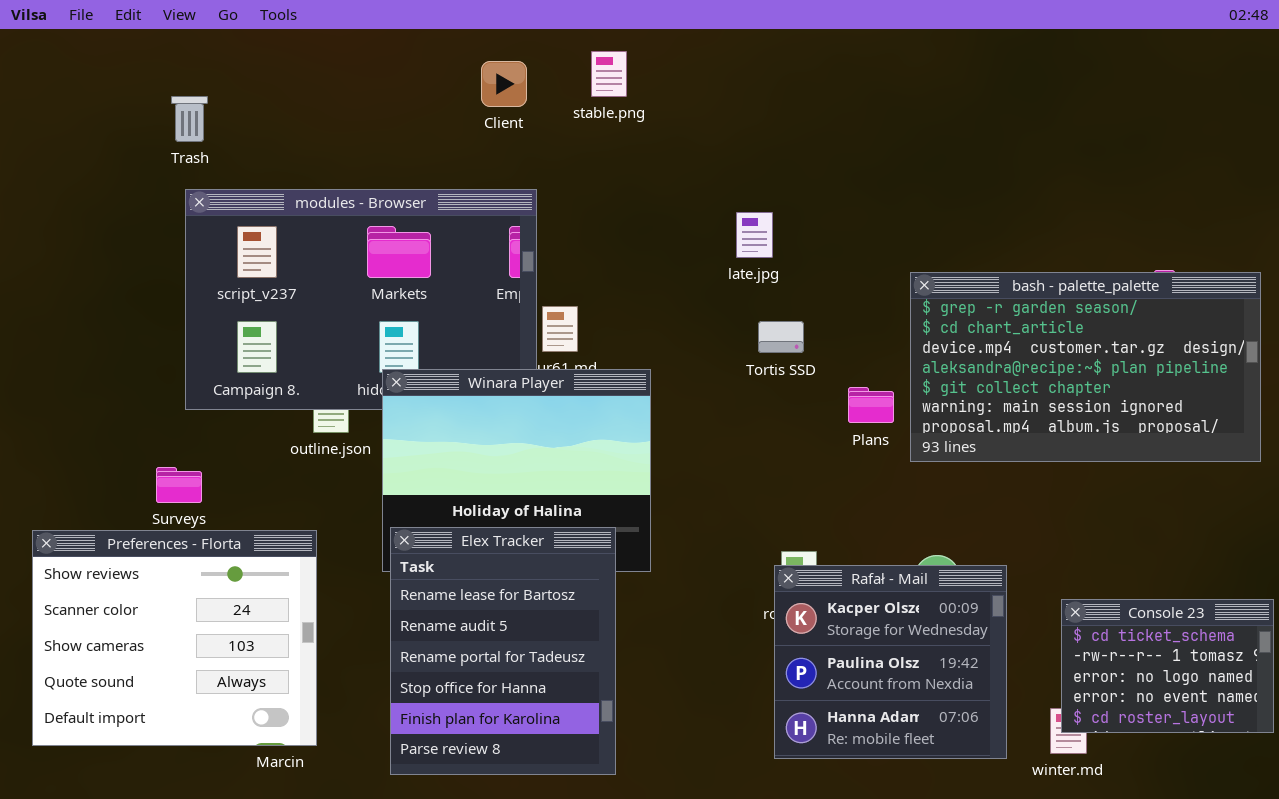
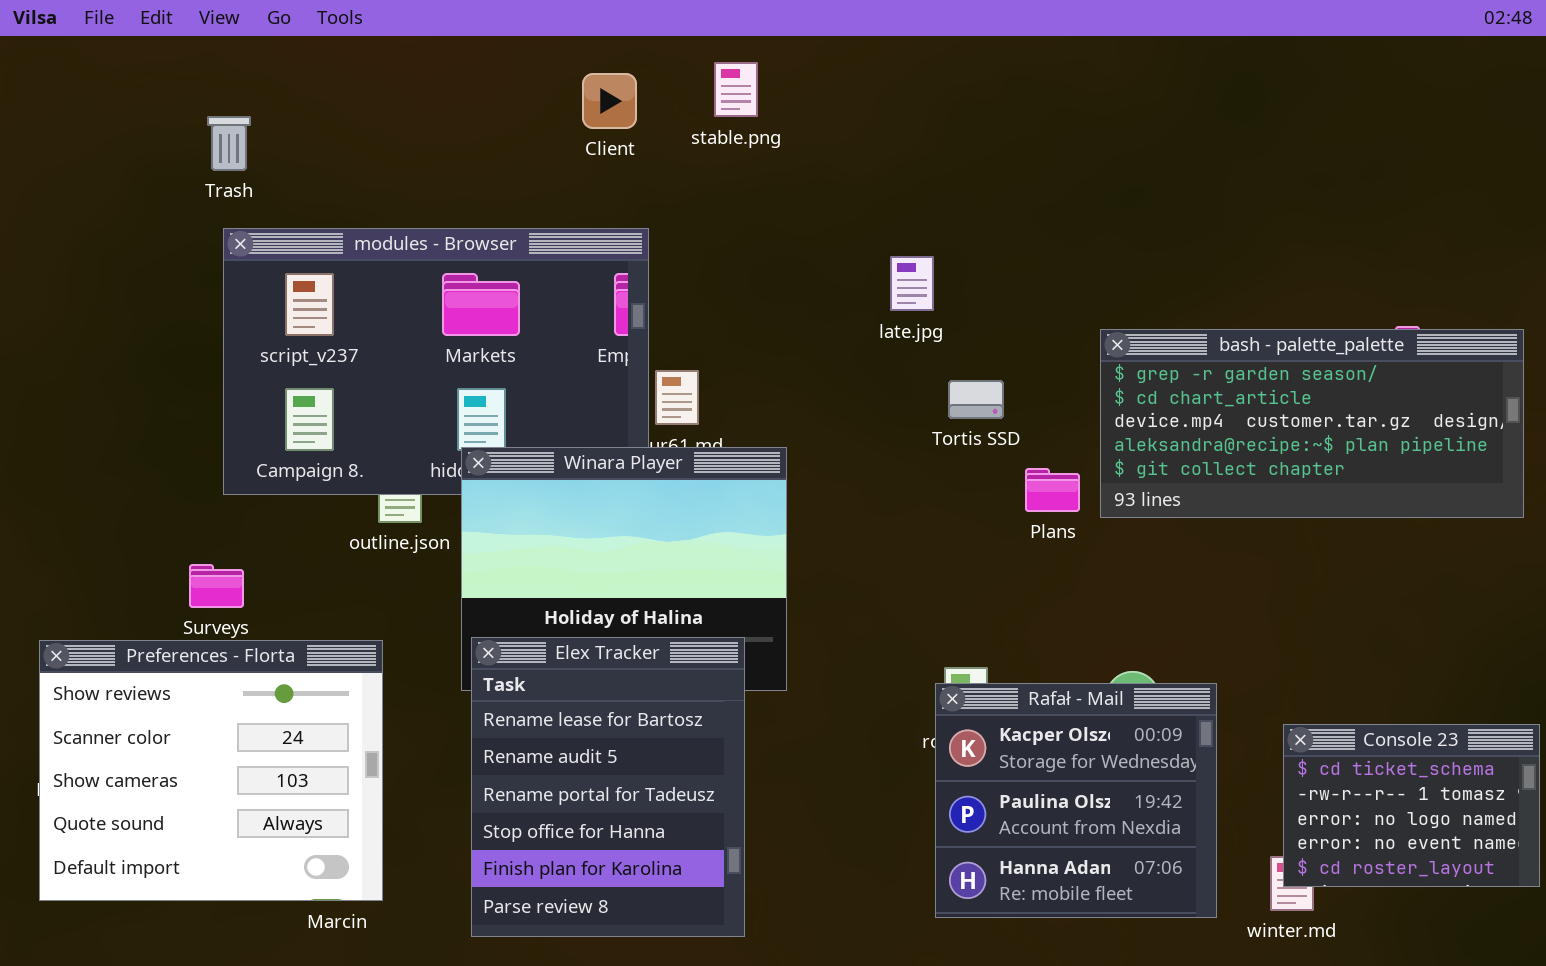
bash - palette_palette: [910,272,1261,462] -> [1100,329,1524,518], resized
Tortis SSD: [758,321,804,353] -> [948,380,1004,419], moved

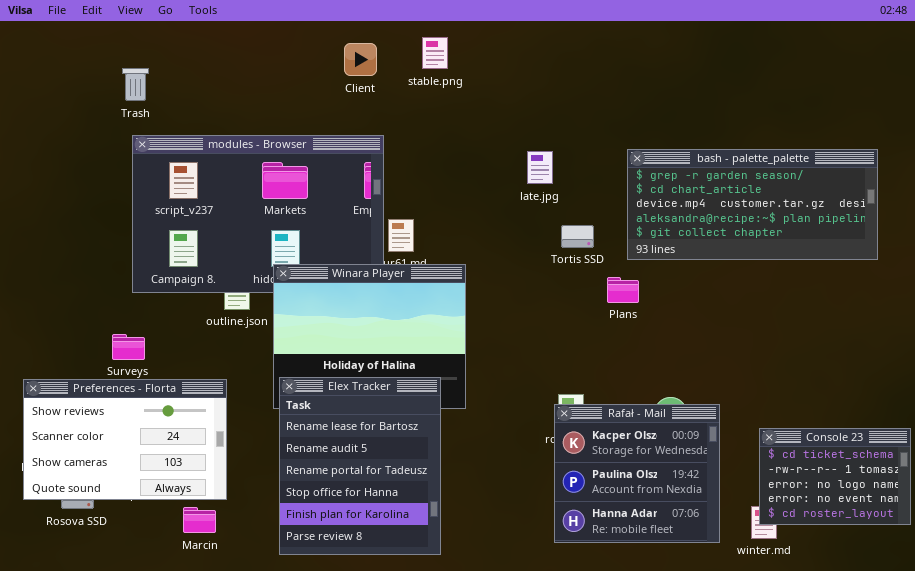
bash - palette_palette: [1100,329,1524,518] -> [627,149,878,260], moved
Preferences - Florta: [39,640,383,901] -> [23,379,227,500], resized

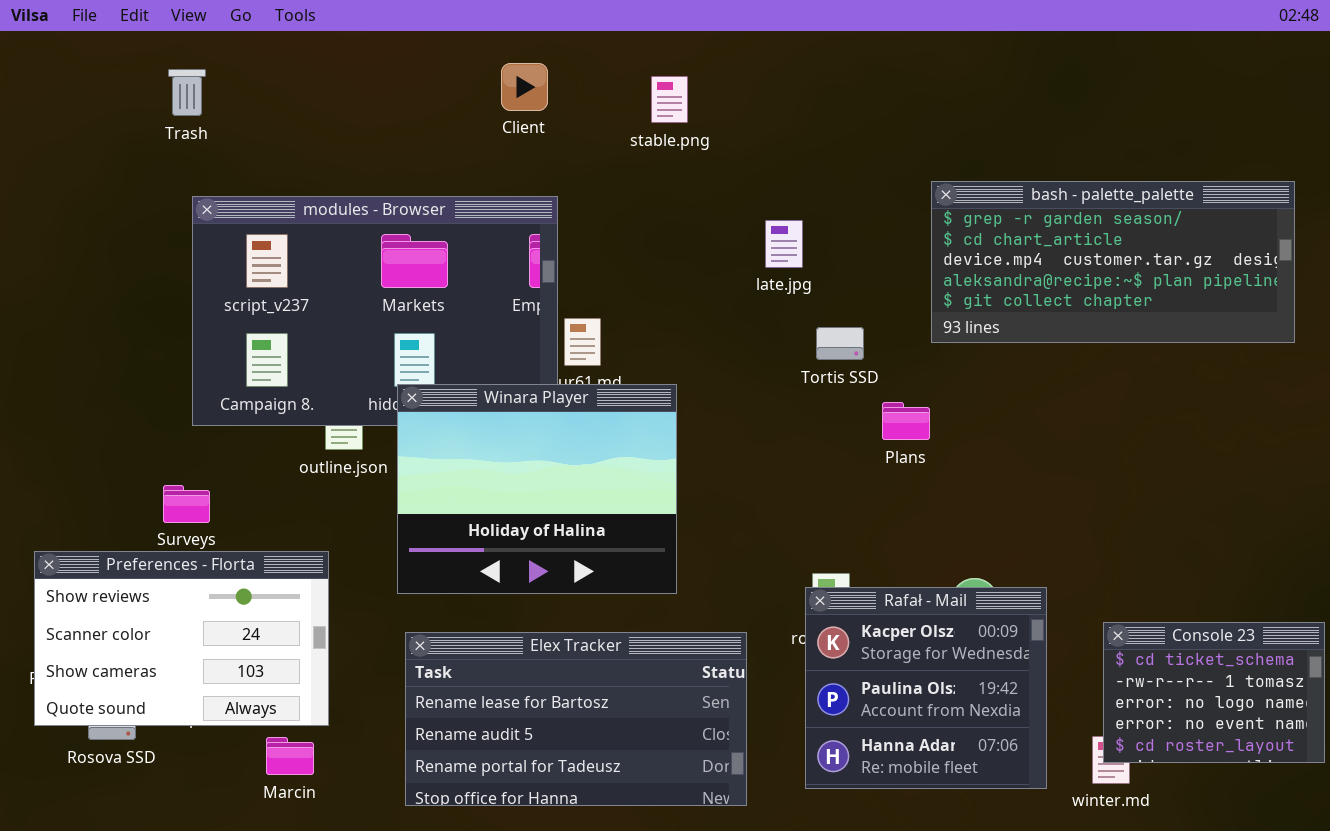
stable.png: [422,37,448,69] -> [651,76,688,123], moved
Trash: [122,68,149,101] -> [168,69,206,116], moved
bash - palette_palette: [627,149,878,260] -> [931,181,1295,343], moved
Elex Tracker: [279,377,441,555] -> [405,632,747,806], resized

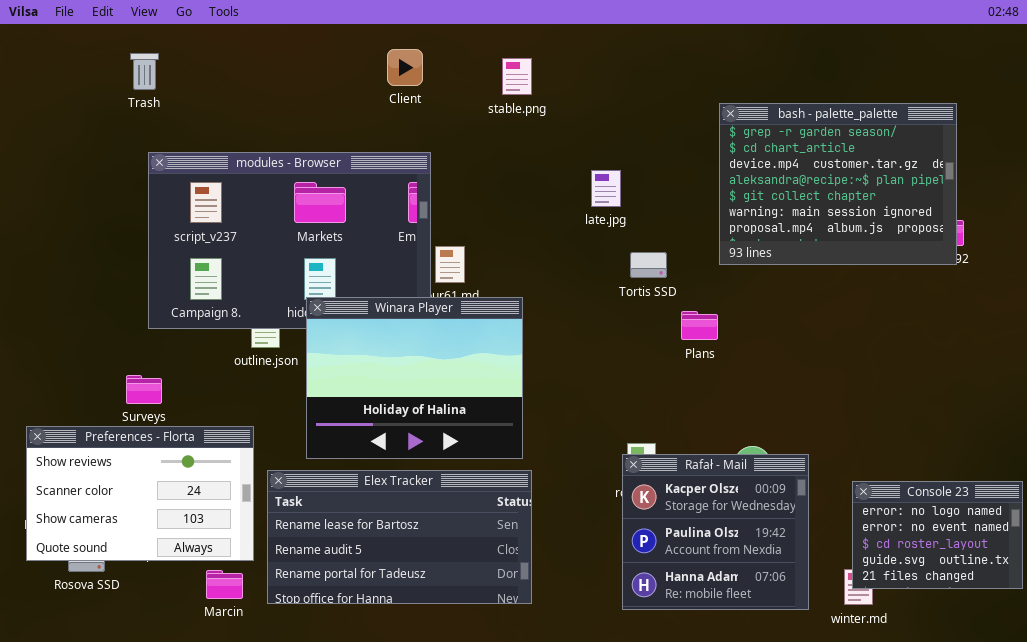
bash - palette_palette: [931,181,1295,343] -> [719,103,957,265], resized
Console 23: [1103,622,1325,763] -> [852,481,1023,589], scrolled down 2 rows
Elex Tracker: [405,632,747,806] -> [267,470,532,604], moved

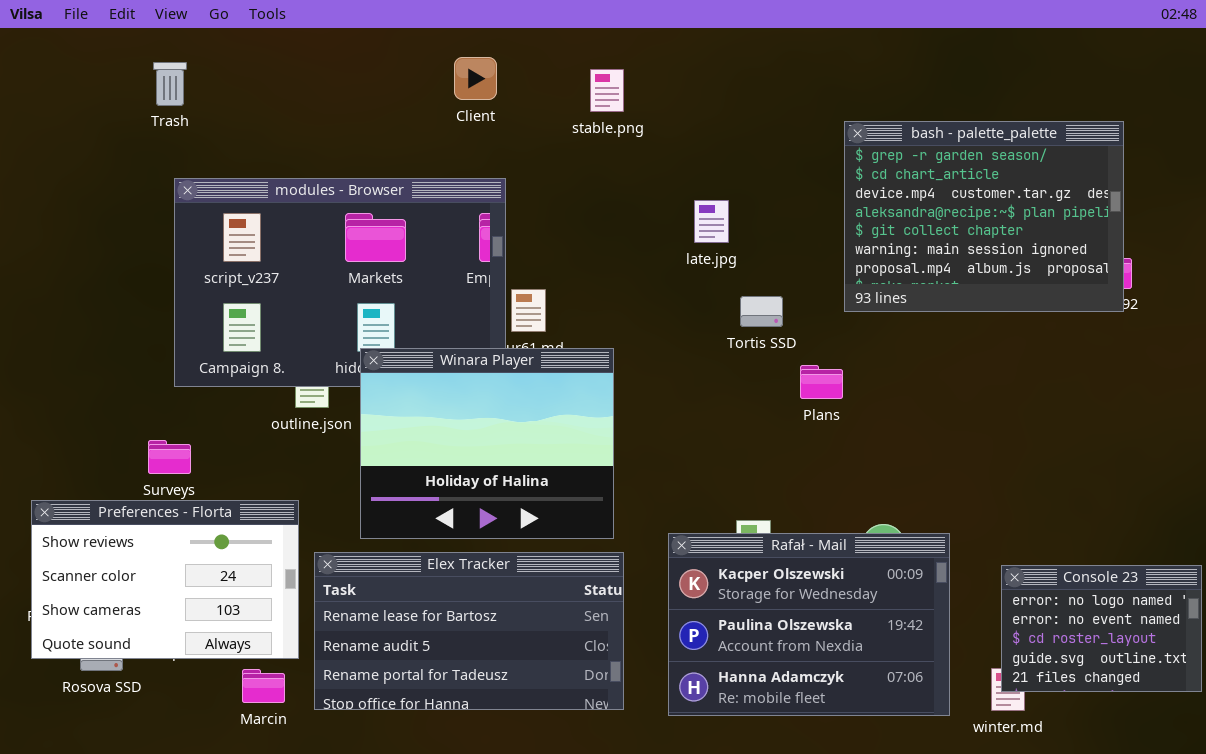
Rafał - Mail: [622,454,809,610] -> [668,533,950,716], resized

